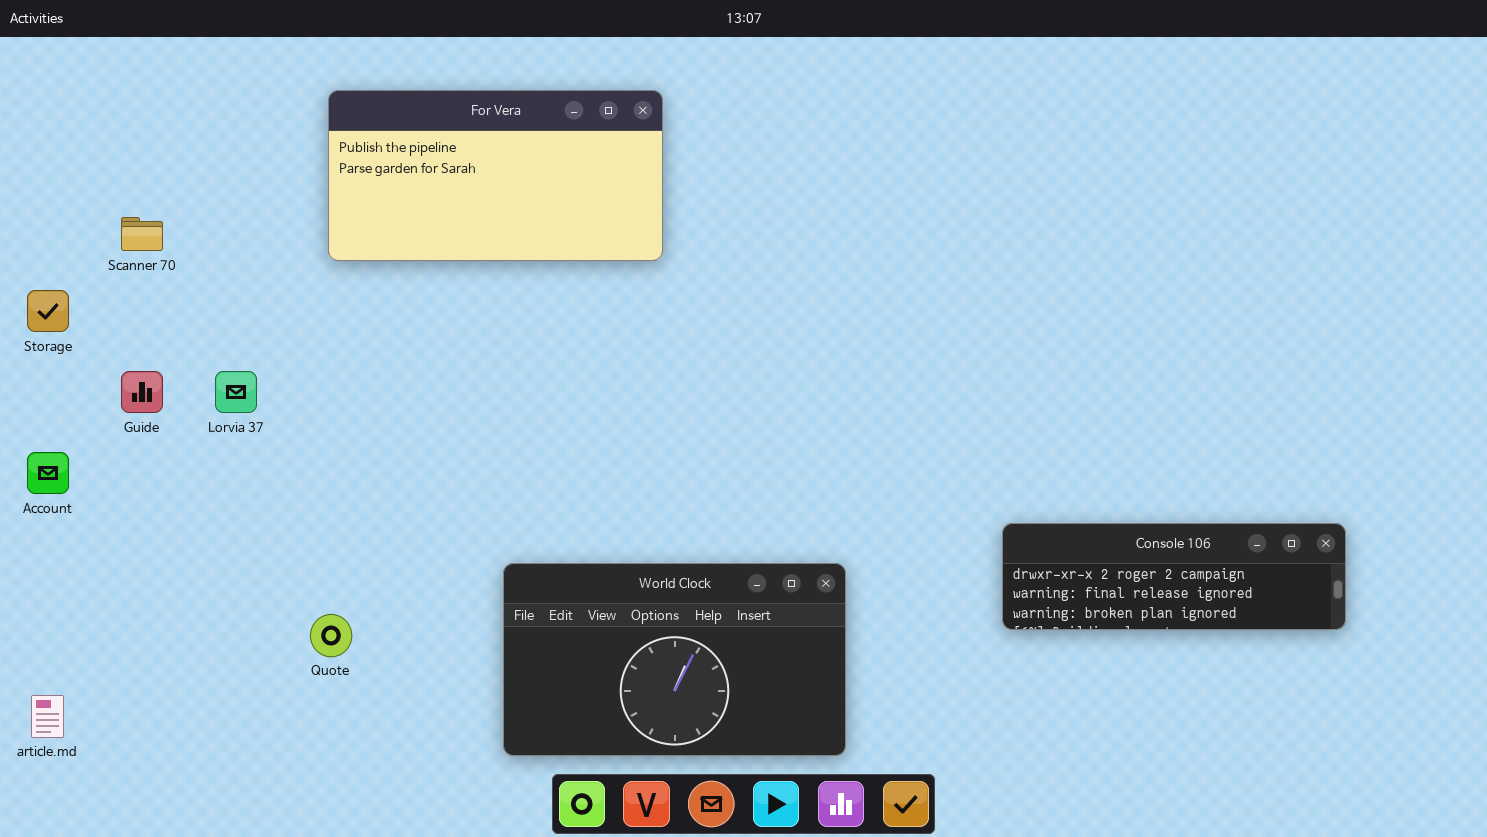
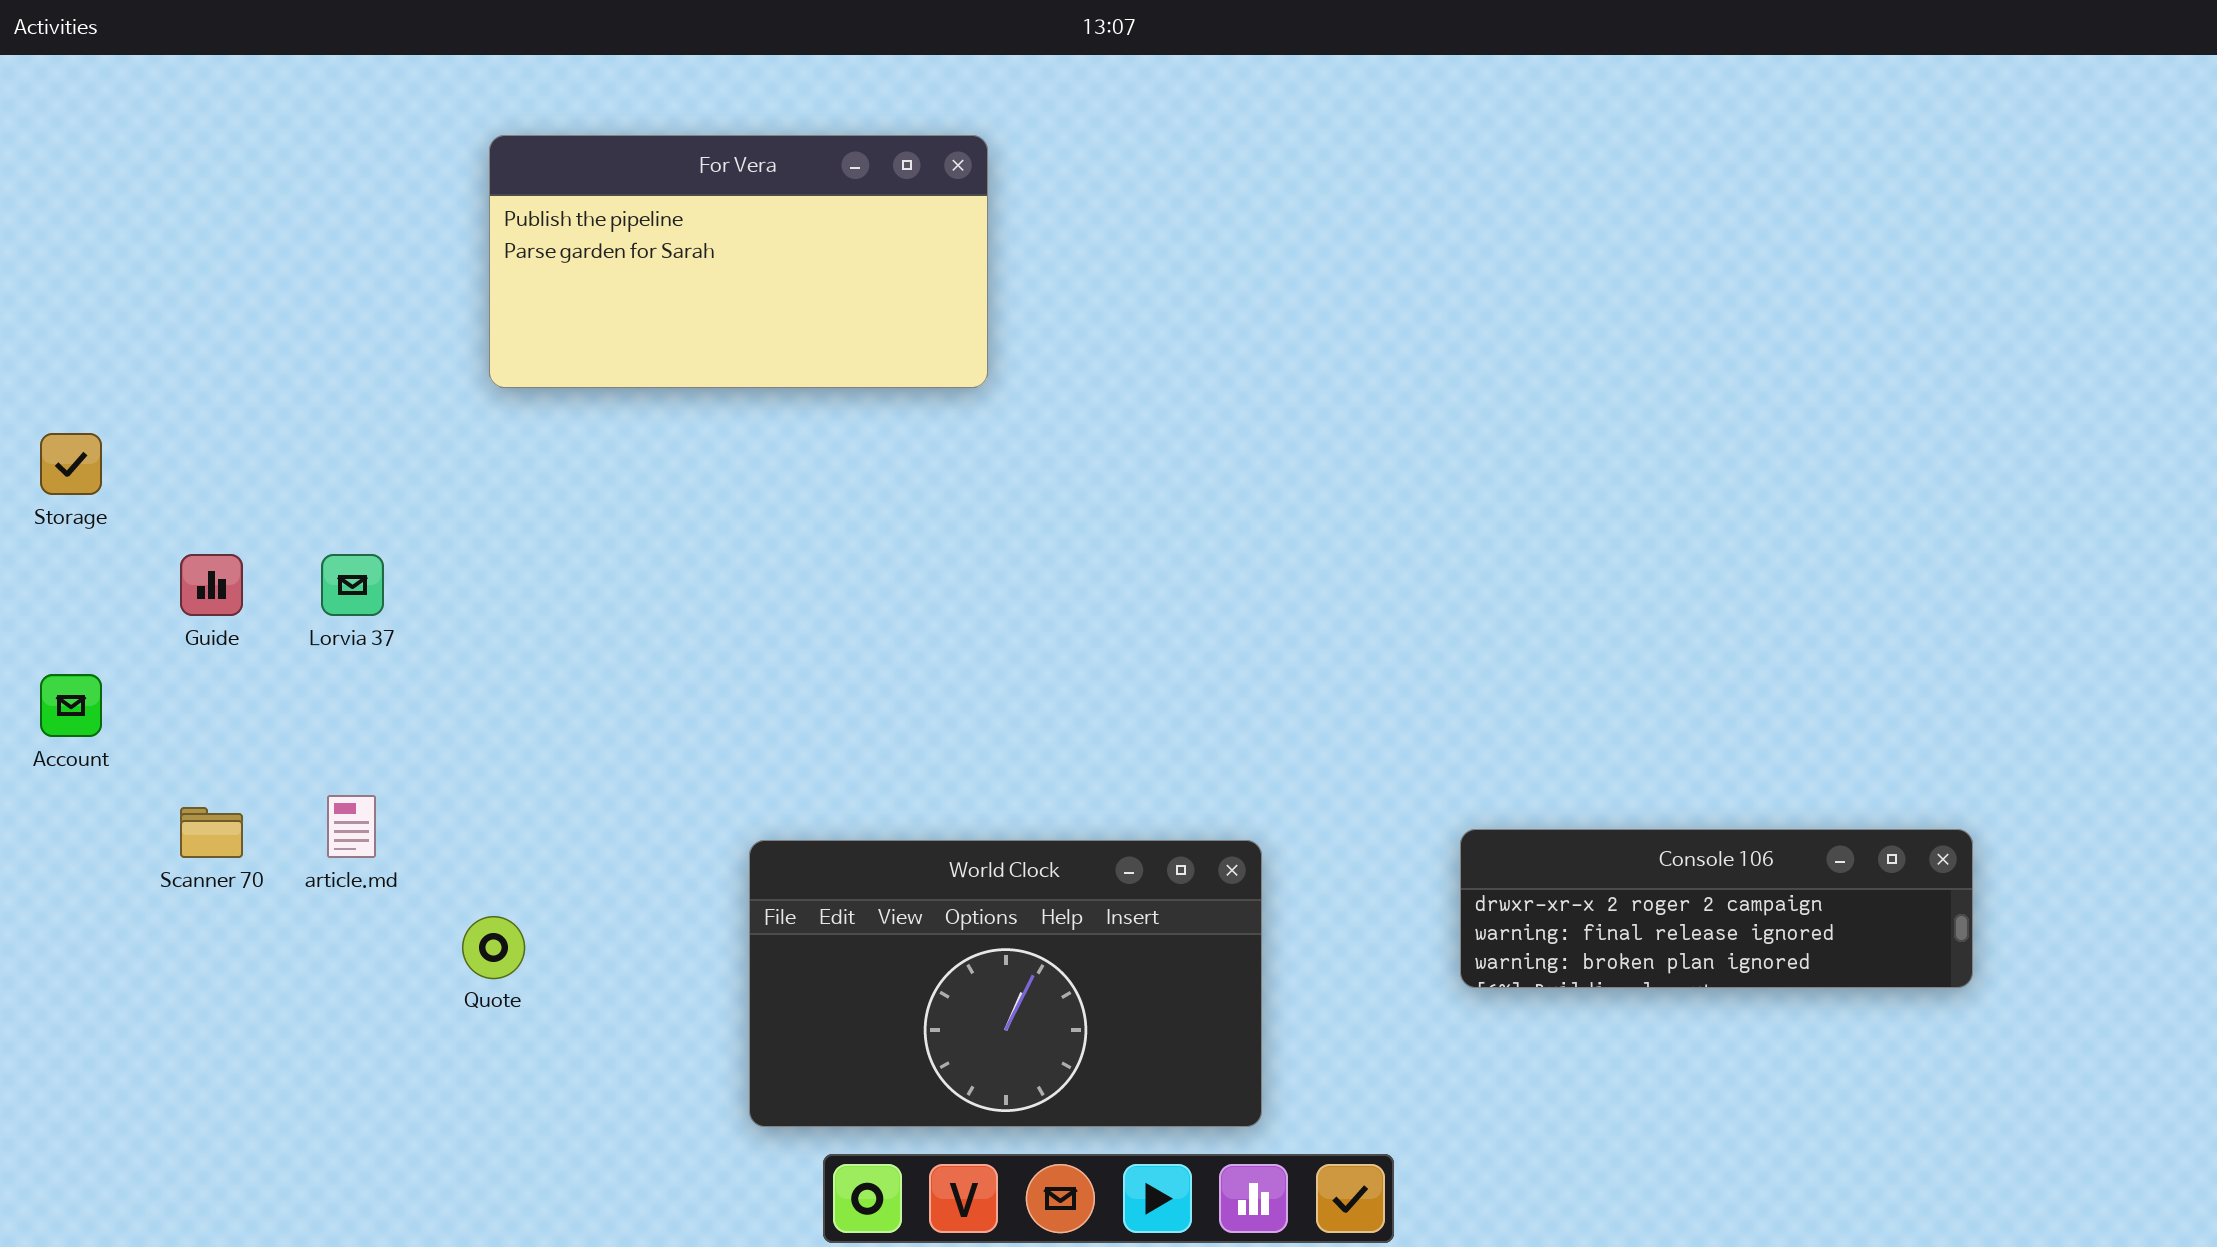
Scanner 70: [121,217,163,251] -> [180,807,243,858], moved
Console 106: [1002,523,1346,630] -> [1460,829,1973,988], moved
article.md: [31,695,64,738] -> [327,795,376,858], moved

